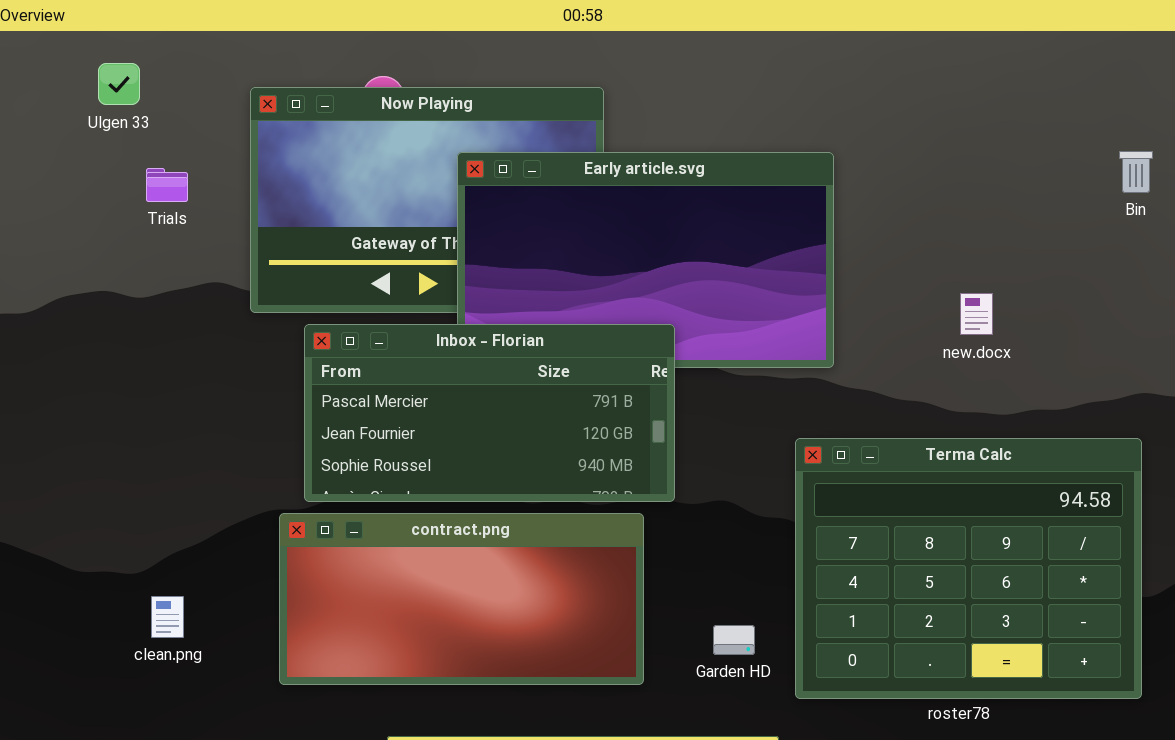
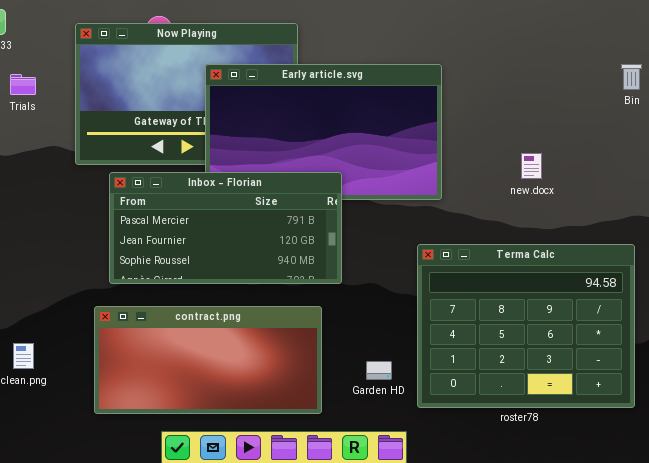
contract.png: [279,513,644,685] -> [94,306,322,414], moved

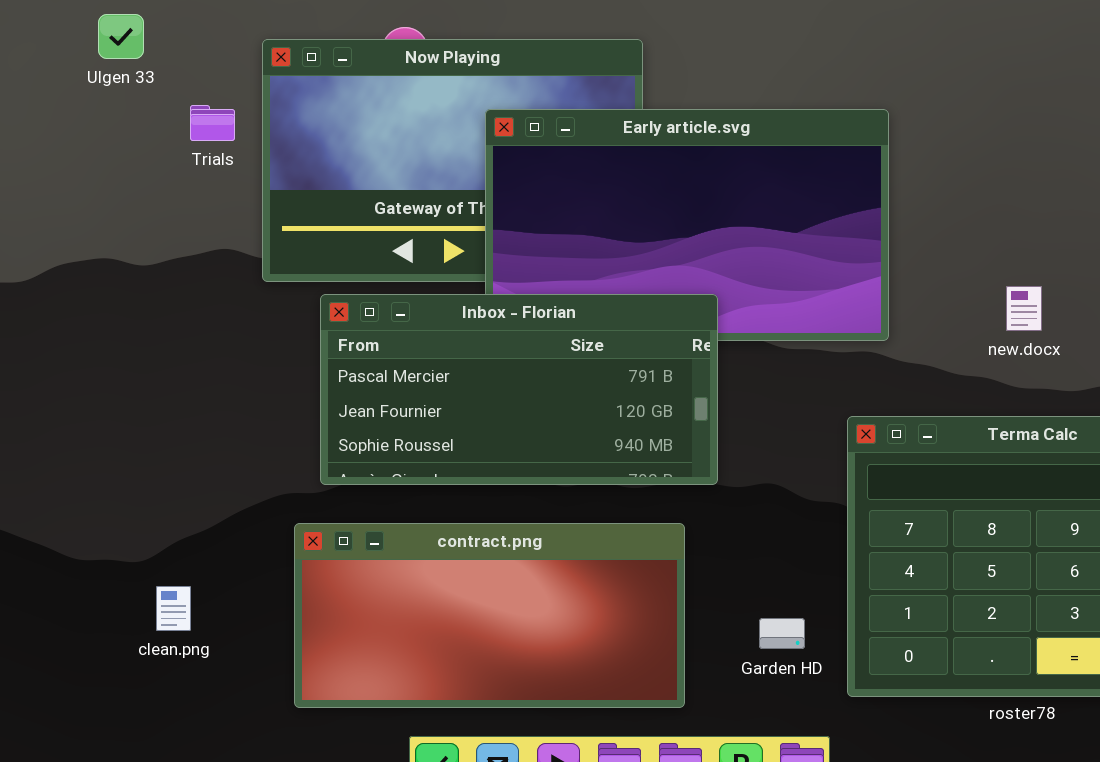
Trials: [10,74,36,95] -> [190,105,235,141], moved
new.docx: [521,153,542,179] -> [1006,286,1042,331], moved

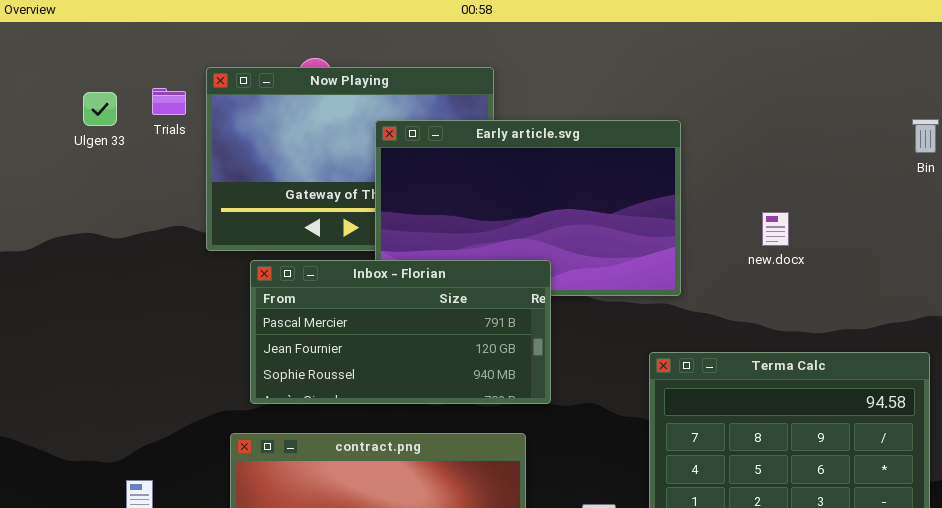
Ulgen 33: [98,14,144,59] -> [83,92,117,126], moved
Trials: [190,105,235,141] -> [152,88,186,115], moved
new.docx: [1006,286,1042,331] -> [762,212,789,246], moved

